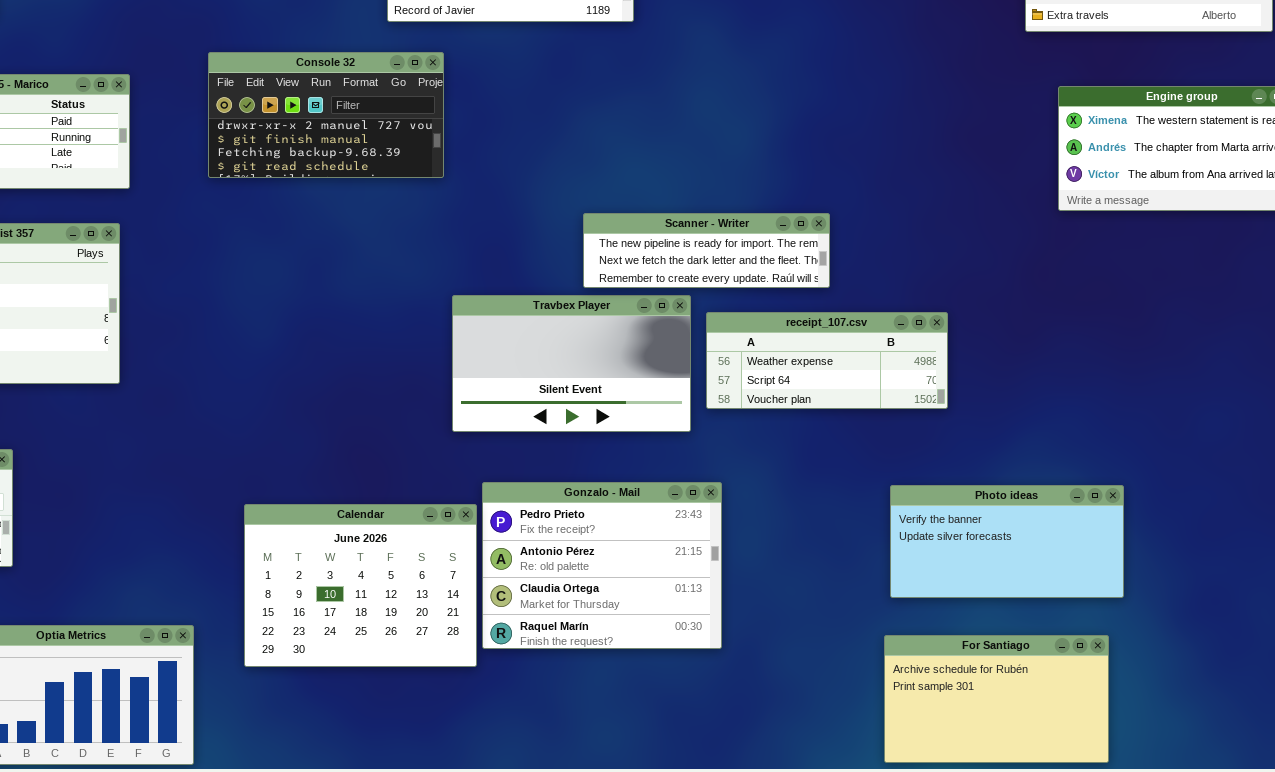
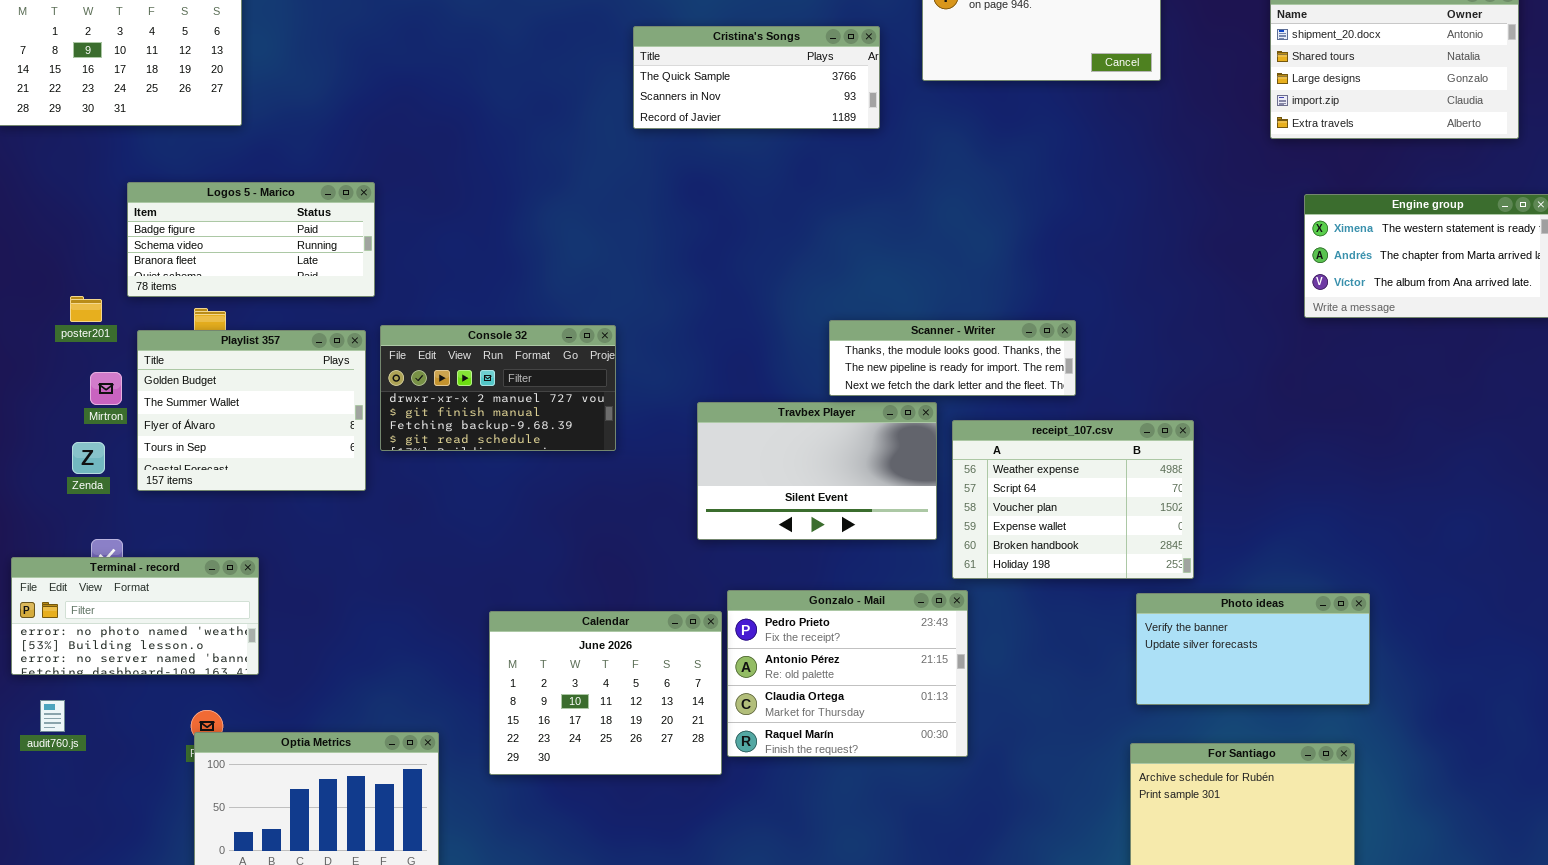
Console 32: [208,52,444,178] -> [380,325,616,451], moved
Scanner - Writer: [583,213,830,288] -> [829,320,1076,396], scrolled up 1 row
receipt_107.csv: [706,312,948,409] -> [952,420,1194,579], resized

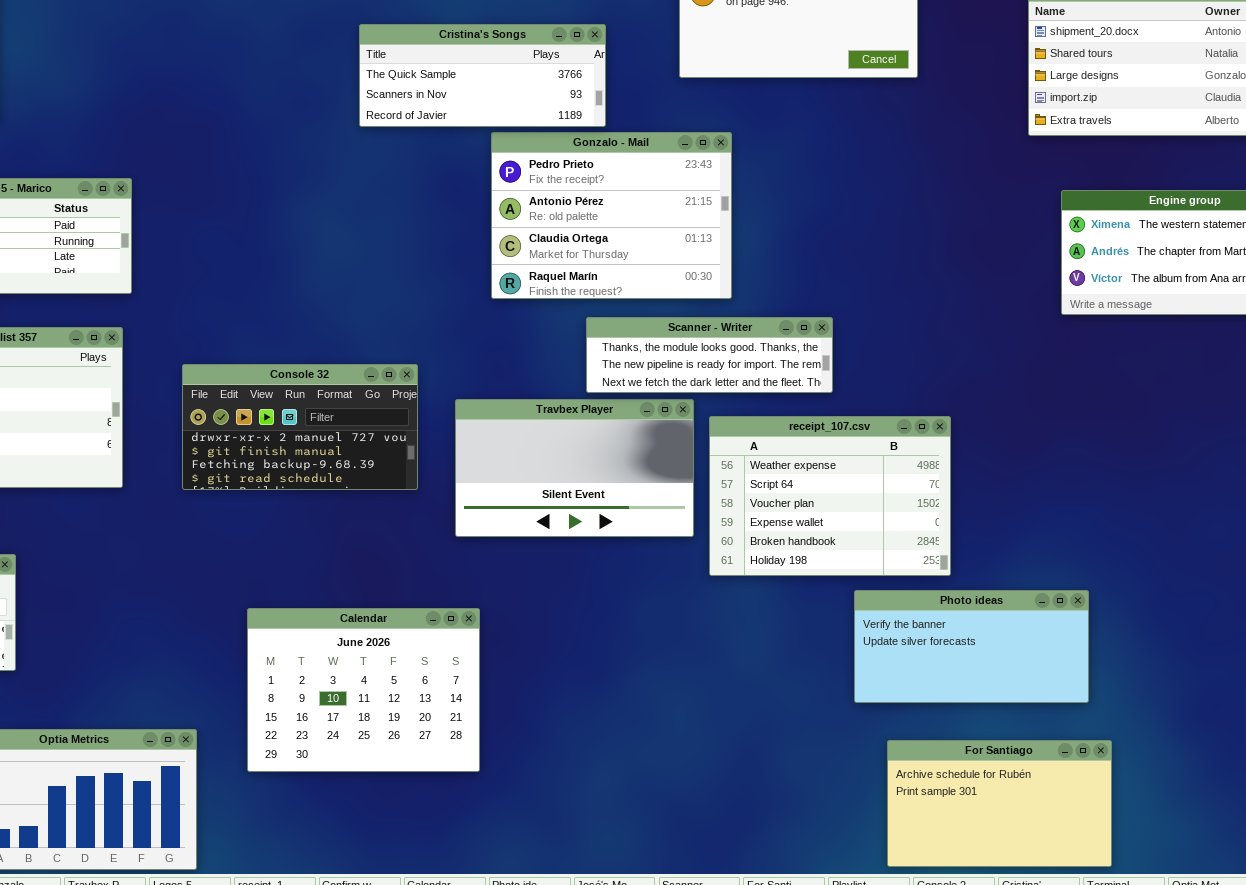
Cristina's Songs: [633,26,880,129] -> [359,24,606,127], moved
Console 32: [380,325,616,451] -> [182,364,418,490], moved
Gonzalo - Mail: [727,590,968,757] -> [491,132,732,299], moved
Photo ideas: [1136,593,1370,705] -> [854,590,1089,703], moved

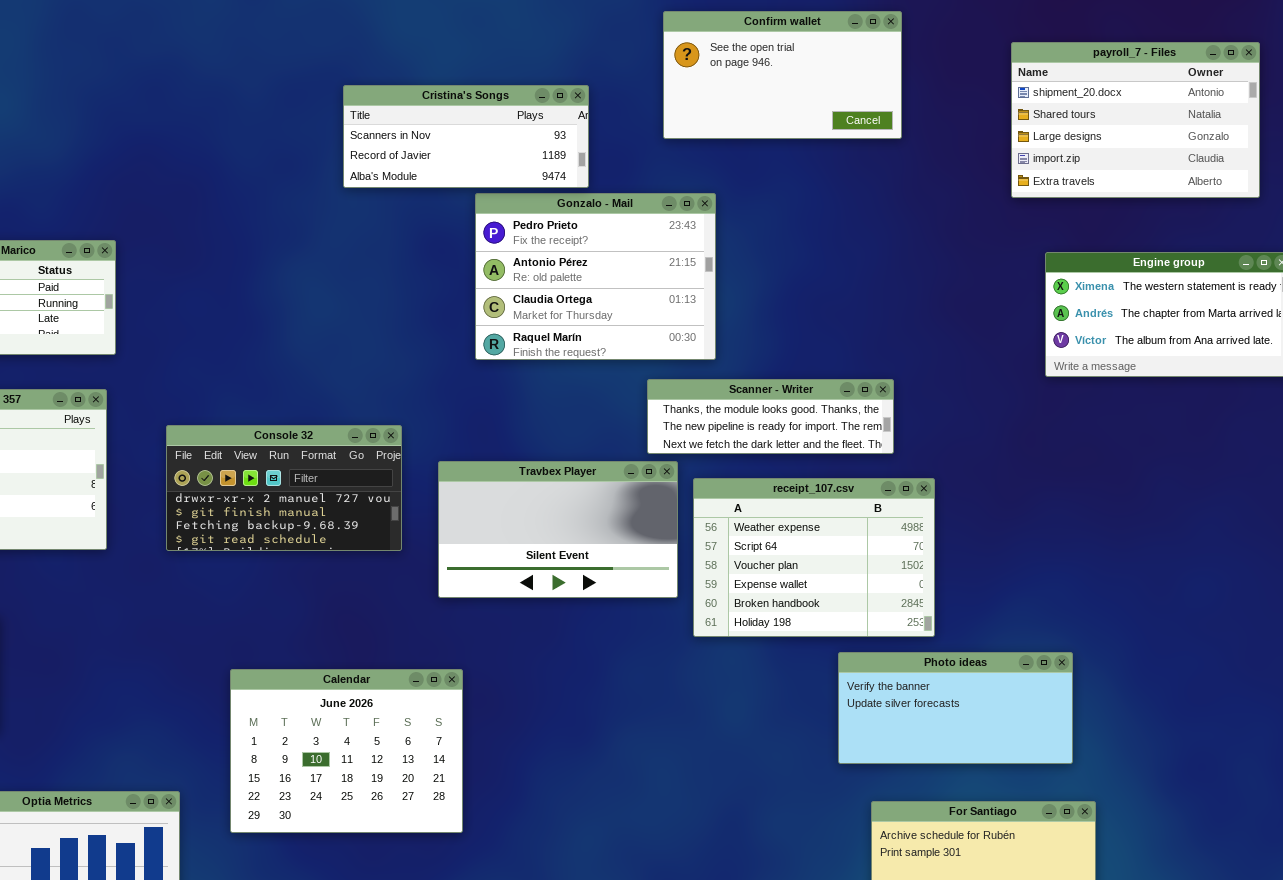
Cristina's Songs: [359,24,606,127] -> [343,85,589,188], scrolled down 1 row
Scanner - Writer: [586,317,833,393] -> [647,379,894,454], moved

